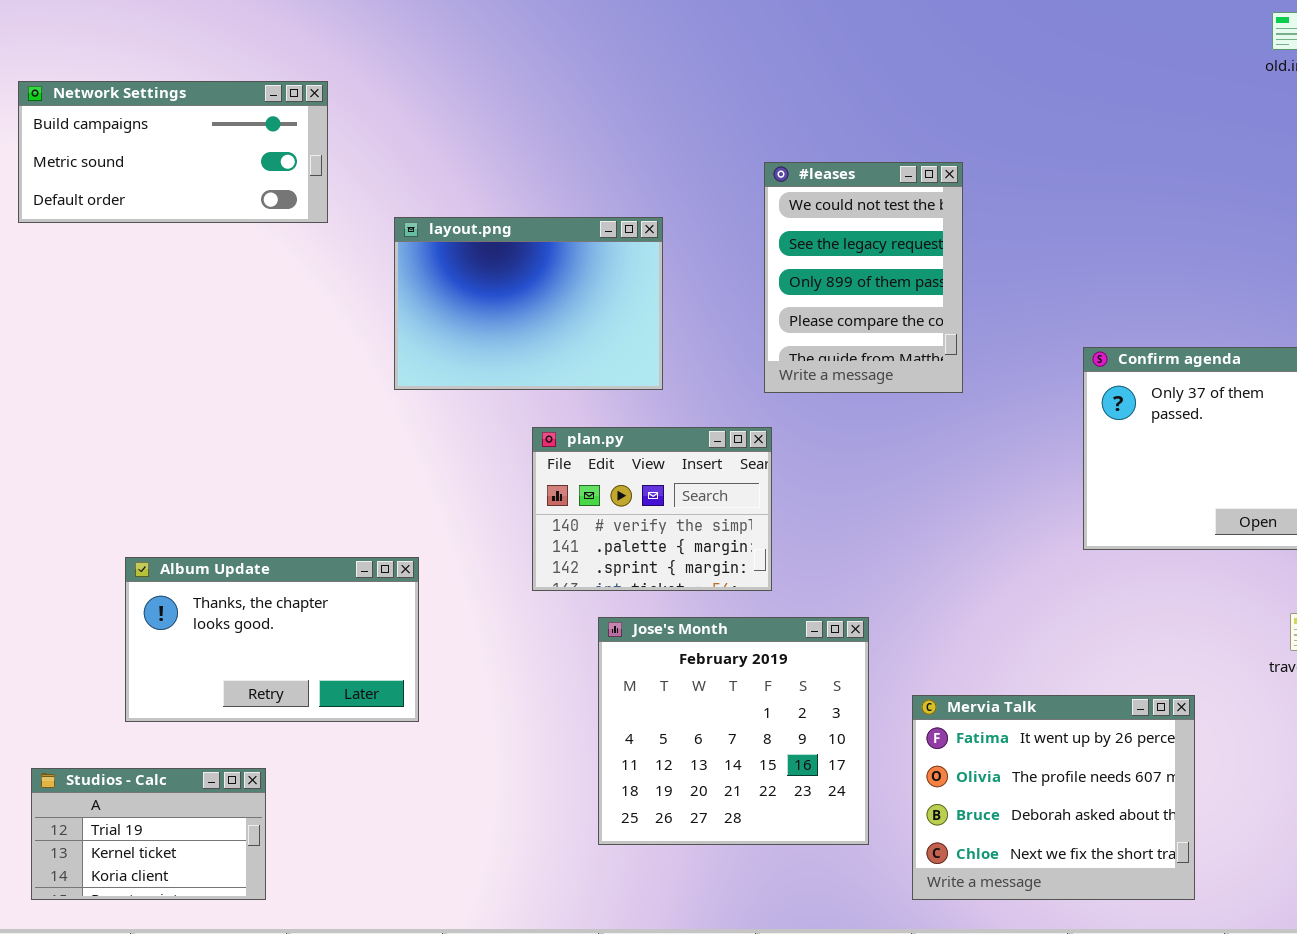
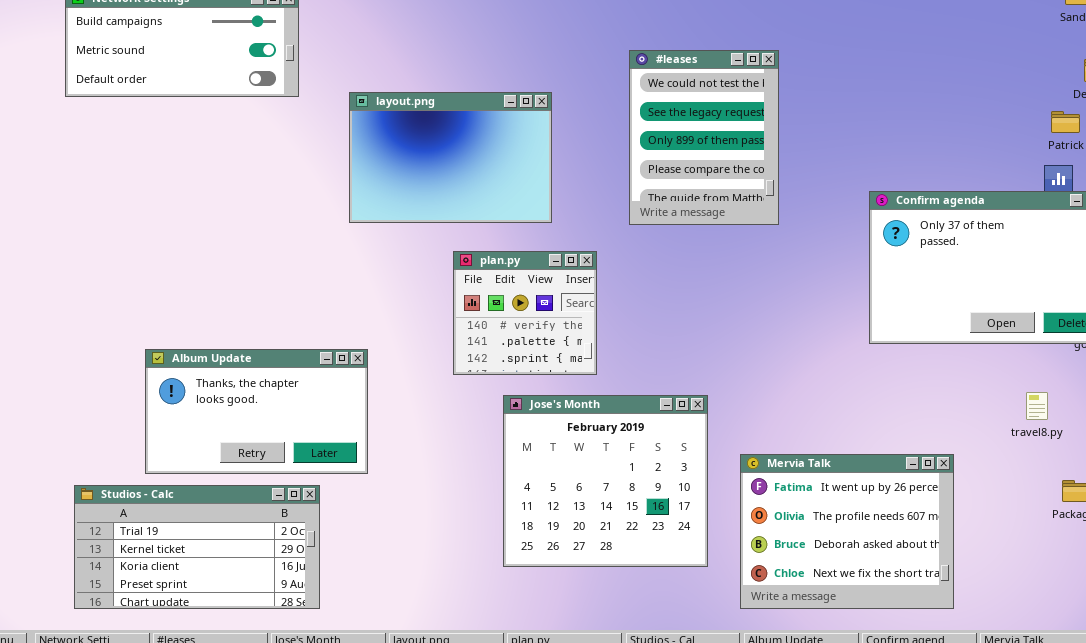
plan.py: [532,427,772,591] -> [453,251,597,375], resized
Studios - Calc: [31,768,266,900] -> [74,485,320,609], resized

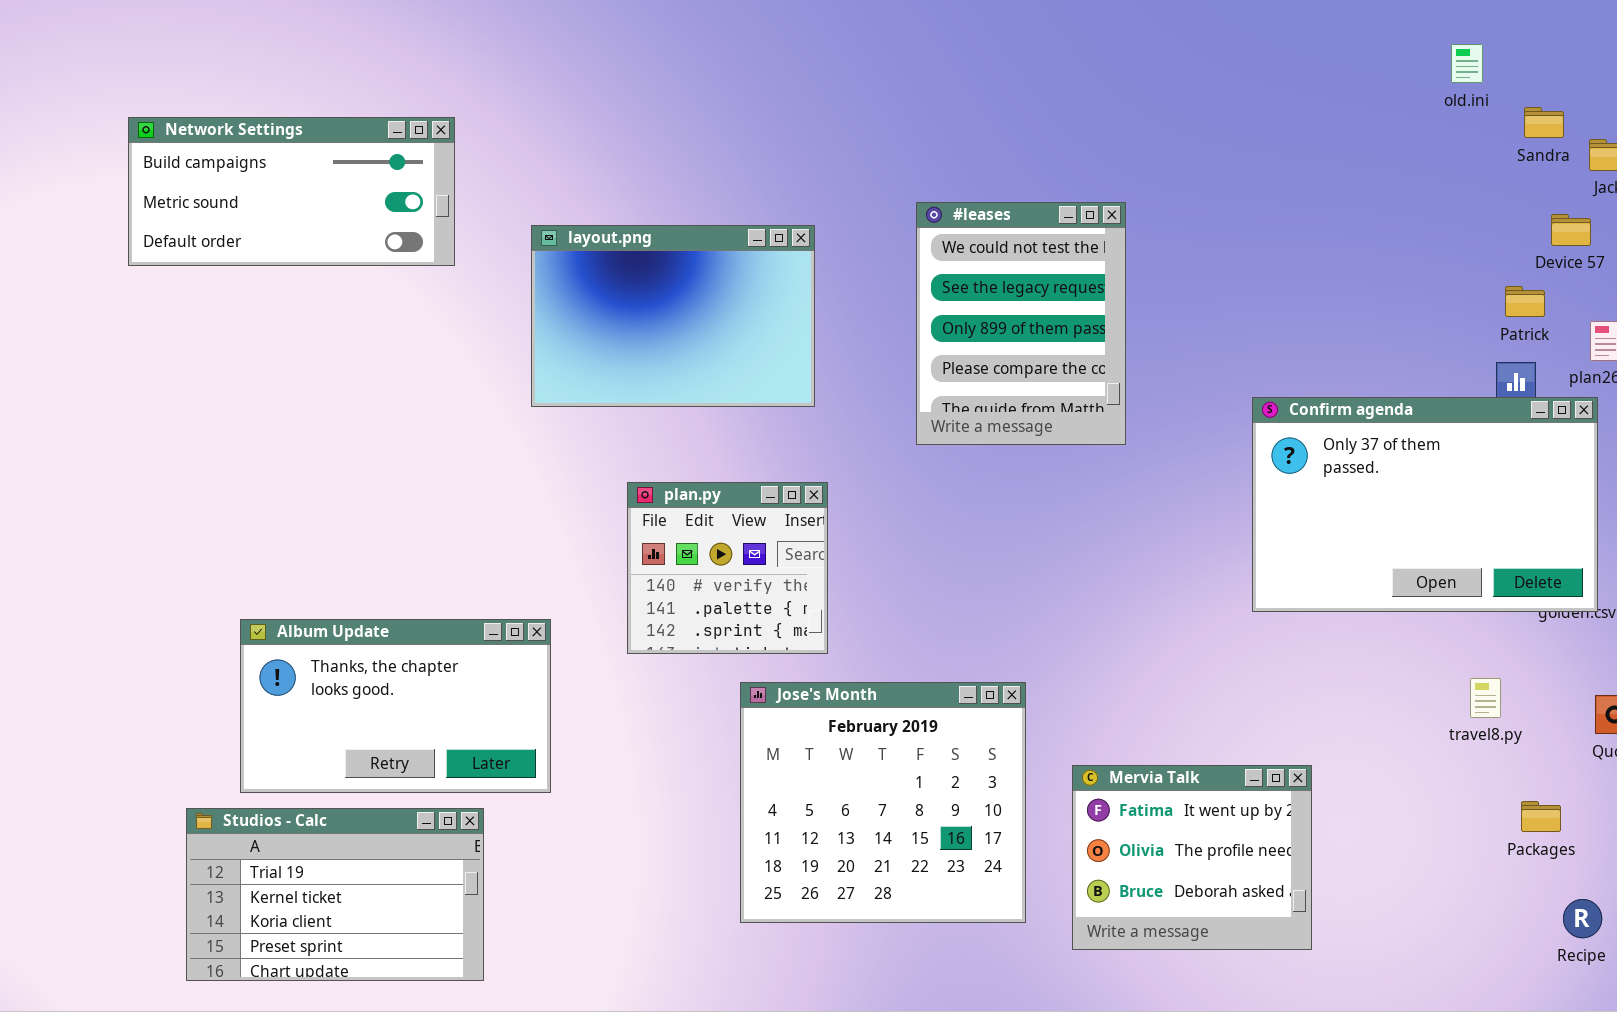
layout.png: [349,92,552,223] -> [531,225,815,407], moved
plan.py: [453,251,597,375] -> [627,482,828,654], moved
Mervia Talk: [740,454,954,609] -> [1072,765,1312,950], resized
Studios - Calc: [74,485,320,609] -> [186,808,484,981], resized

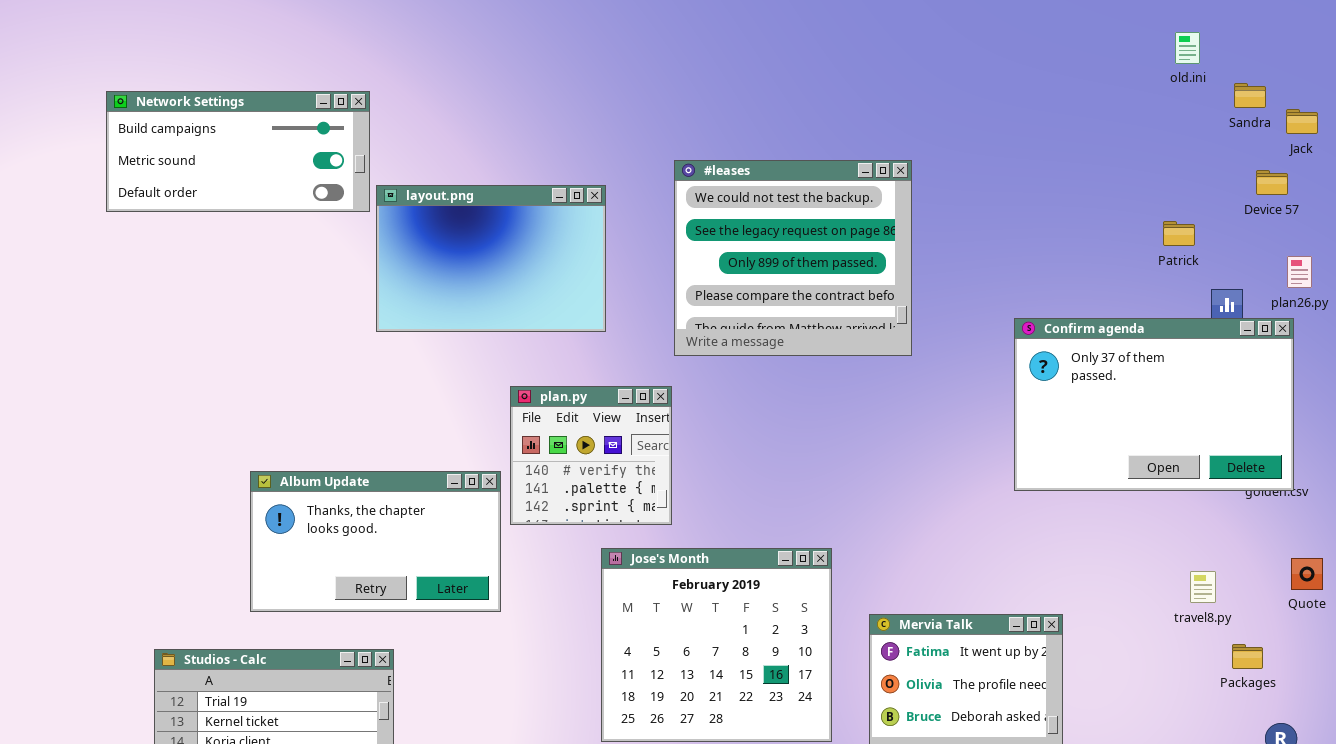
#leases: [916,202,1126,445] -> [674,160,912,356], resized
layout.png: [531,225,815,407] -> [376,185,606,332], moved
Patrick: [1505,286,1545,317] -> [1163,221,1195,246], moved
Album Update: [240,619,551,793] -> [250,471,501,612], moved
travel8.py: [1470,678,1501,718] -> [1190,571,1216,603], moved

